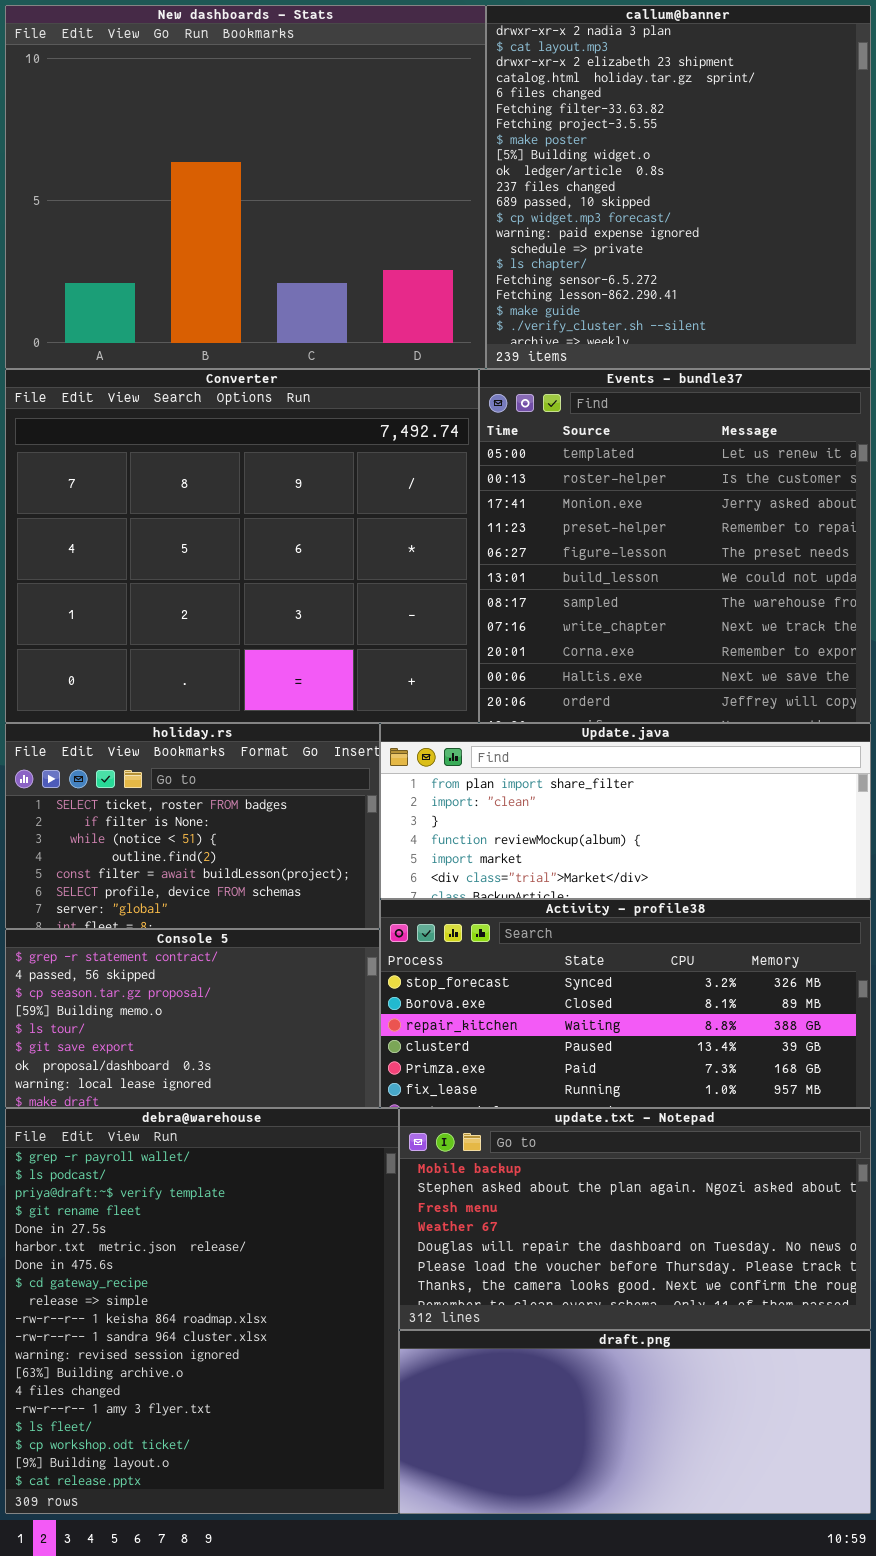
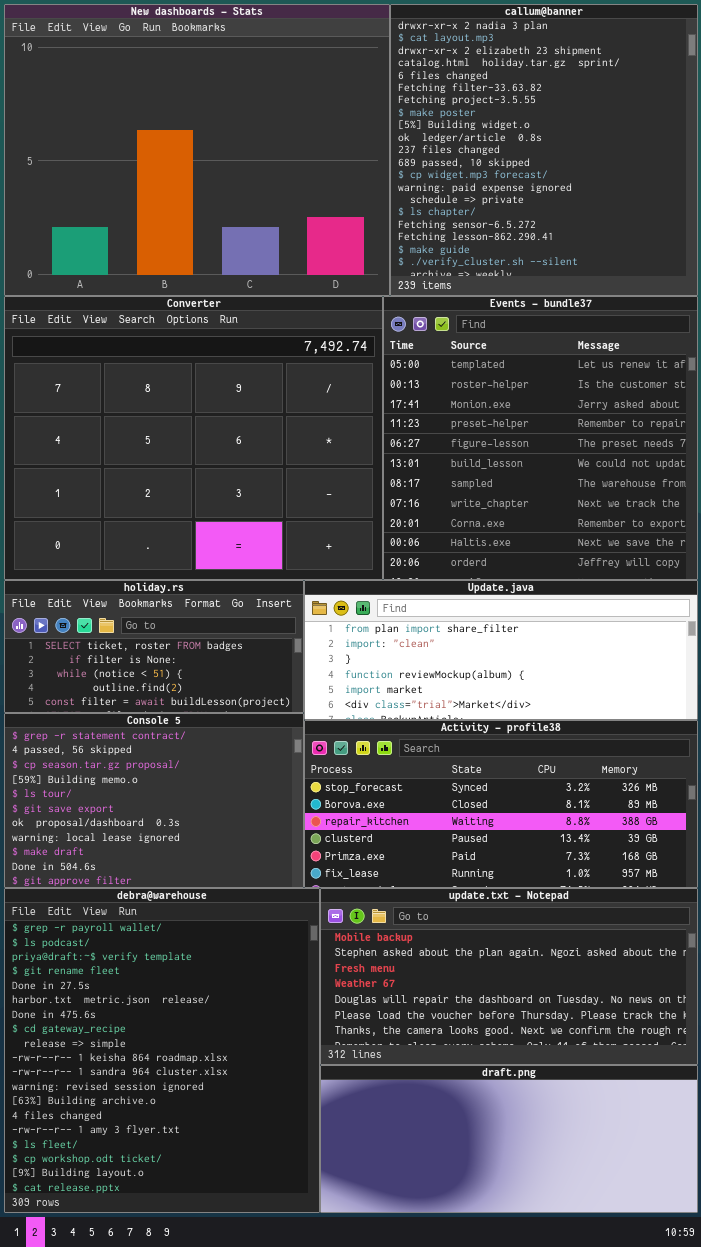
holiday.rs: [5,723,380,929] -> [4,580,304,713], resized
Console 5: [5,929,380,1108] -> [4,713,304,888], resized

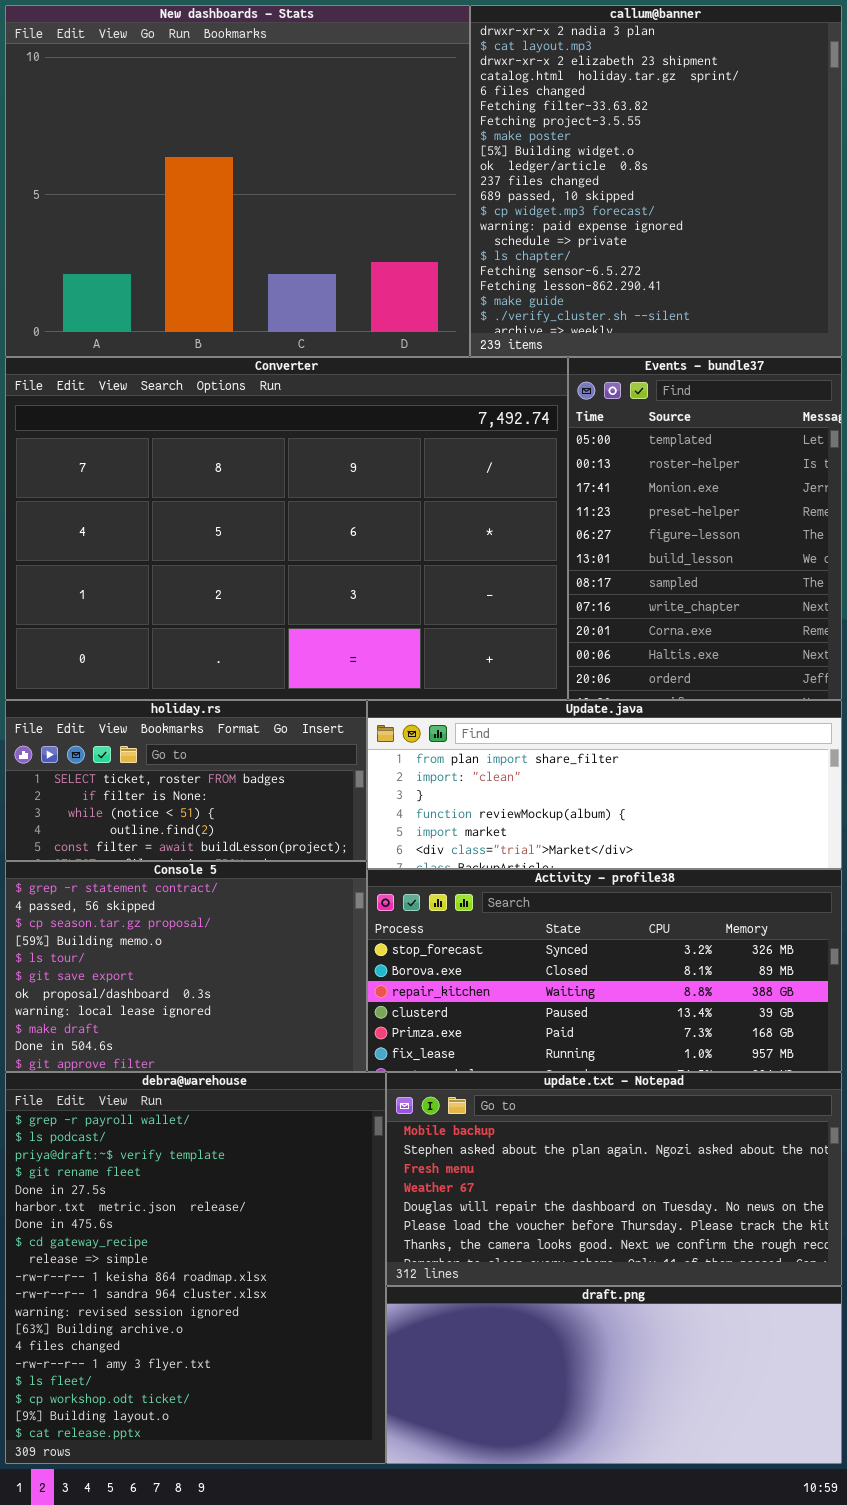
Converter: [4,296,383,580] -> [5,357,568,700], resized
Events - bundle37: [383,296,698,580] -> [568,357,842,700], resized

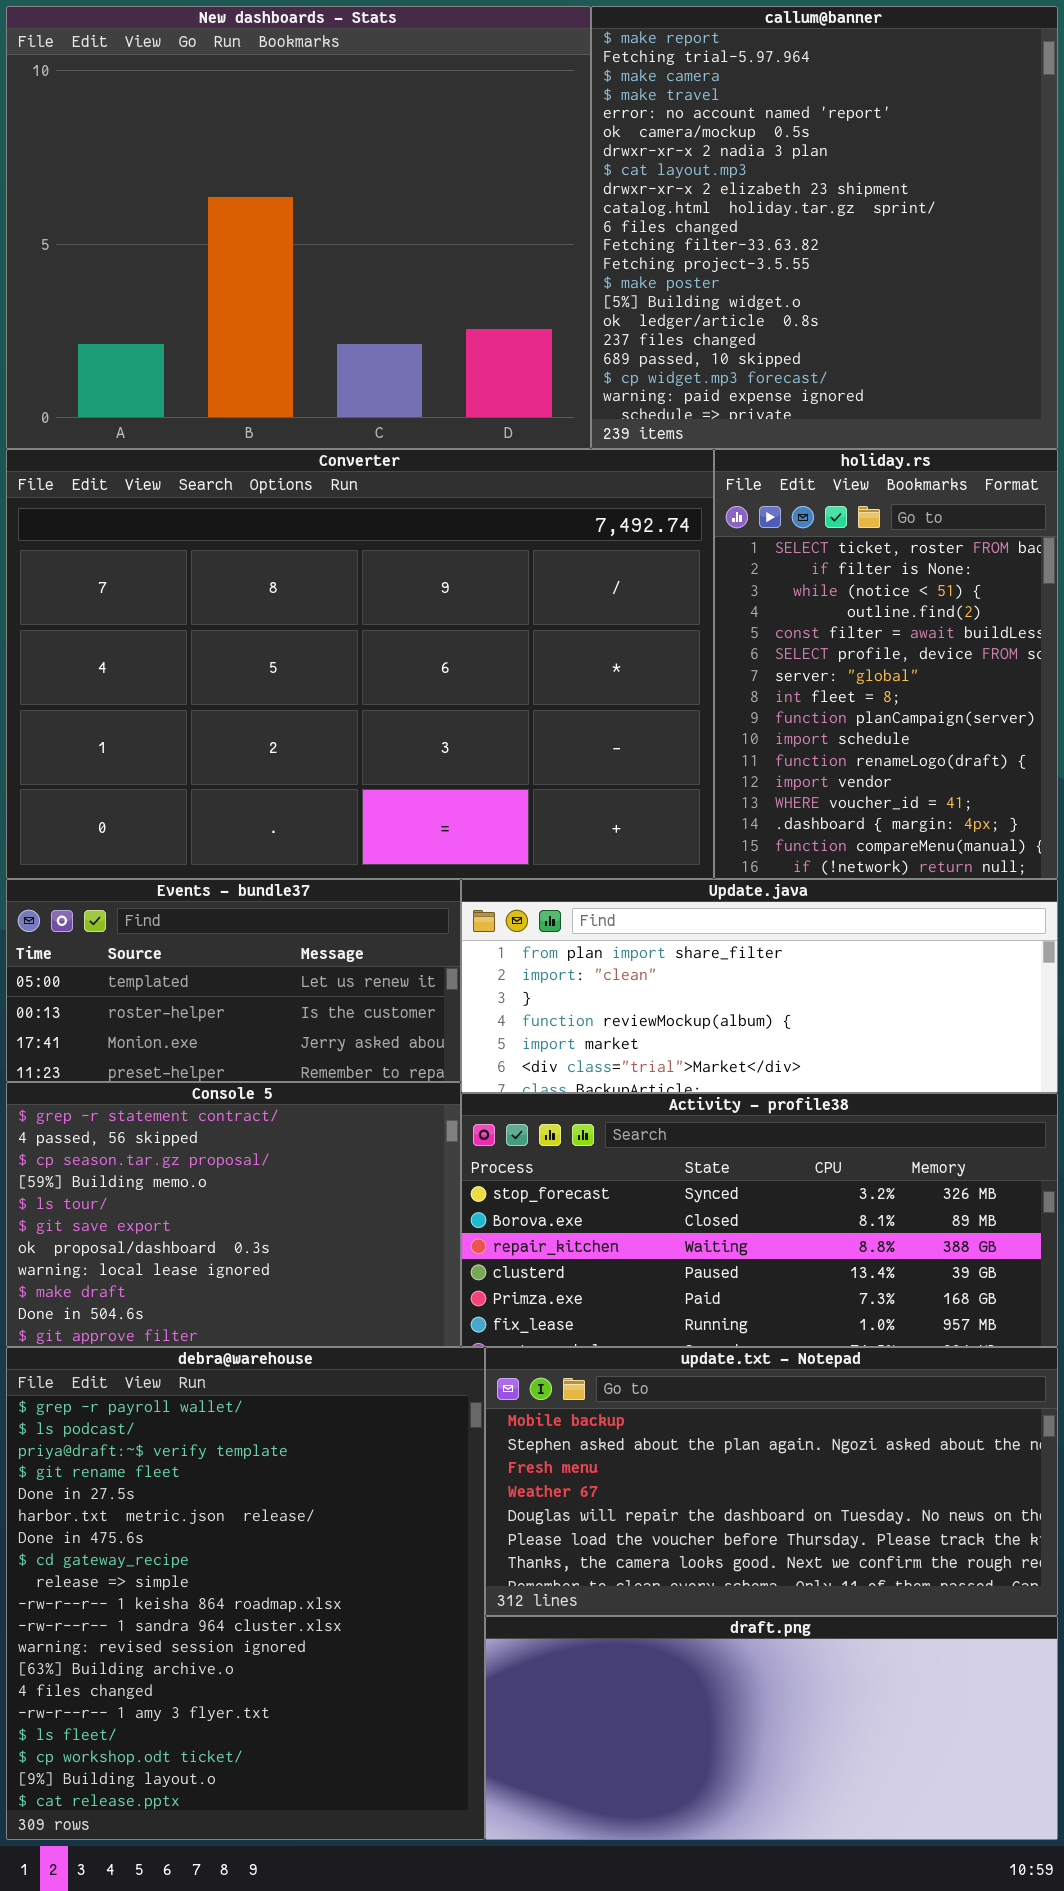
callum@banner: [470,5,842,357] -> [591,6,1058,449], scrolled up 6 rows
Events - bundle37: [568,357,842,700] -> [6,879,461,1082], moved, resized
holiday.rs: [5,700,367,861] -> [714,449,1058,879], moved, resized

